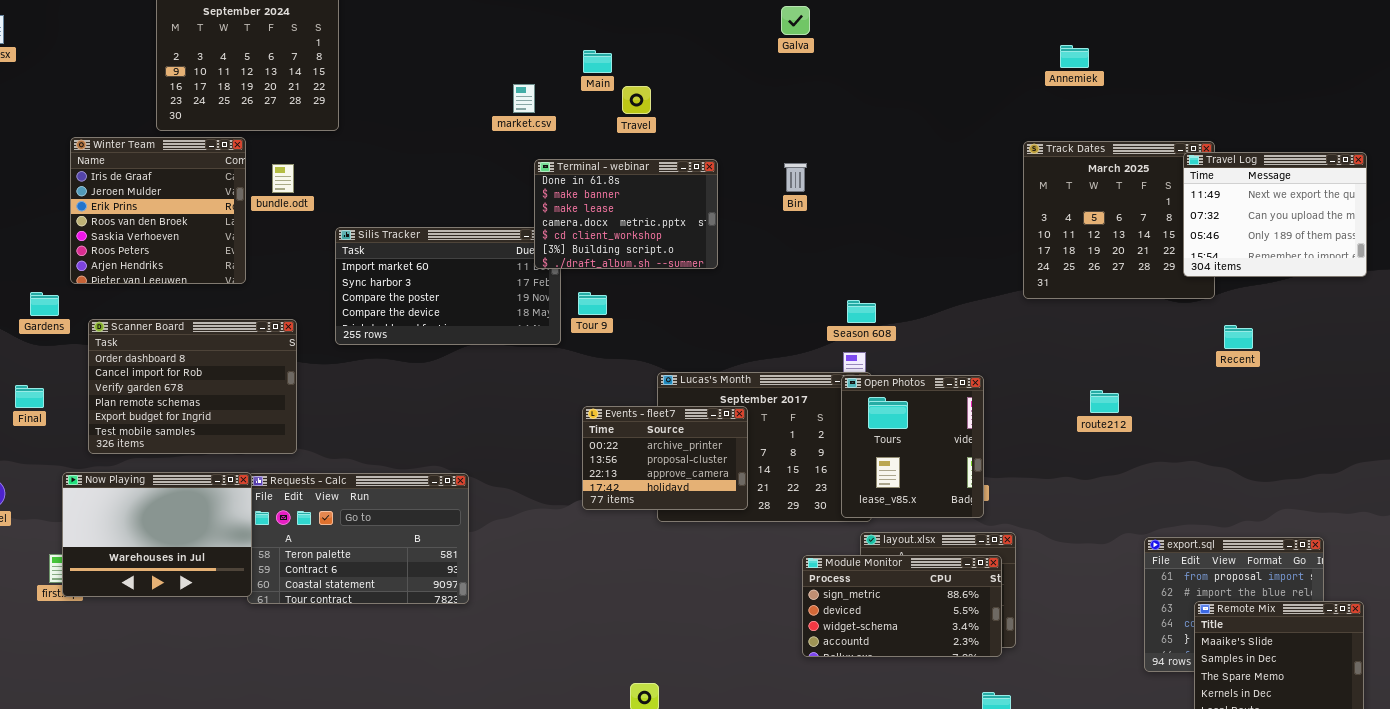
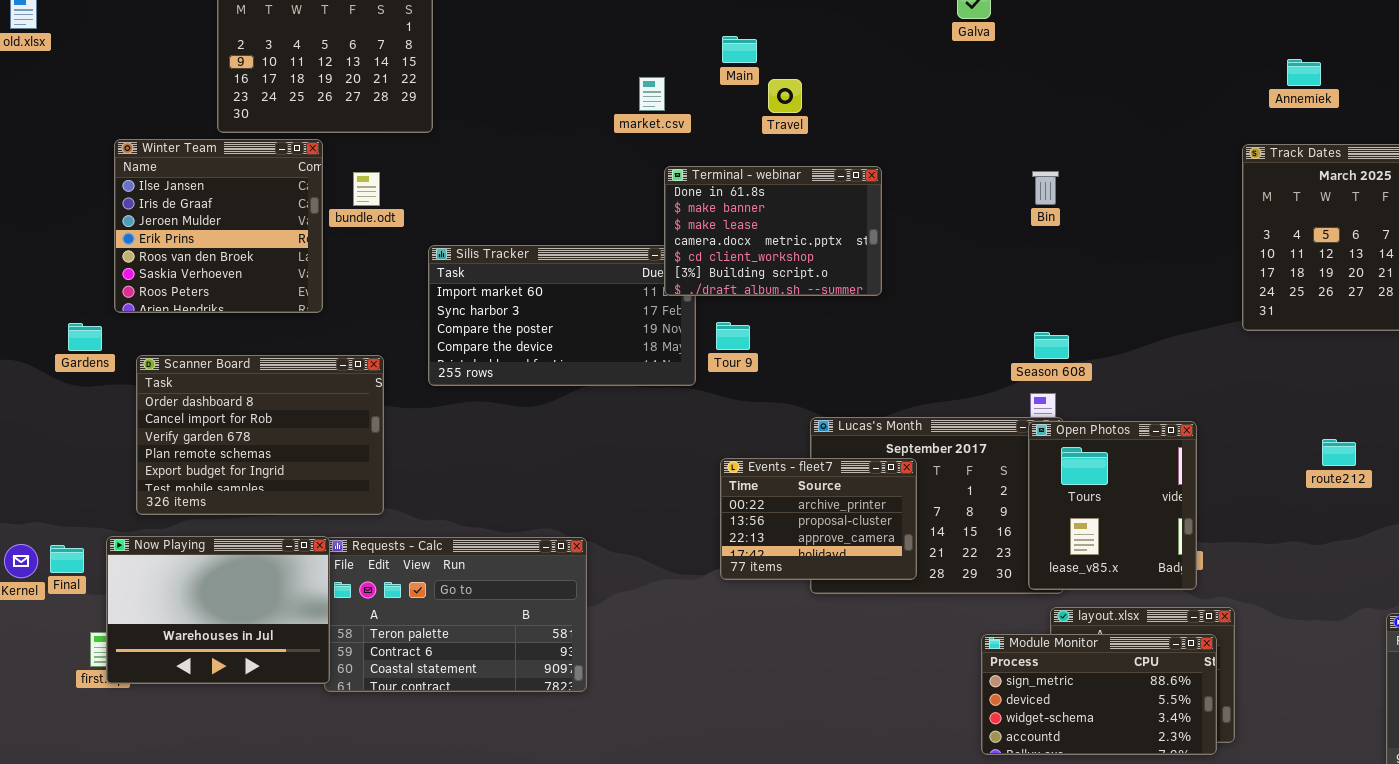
Annemiek: [1060,45,1089,68] -> [1287,59,1321,86], moved
Winter Team: [70,137,246,284] -> [114,139,323,313], scrolled up 1 row
Bin: [784,163,807,192] -> [1032,171,1059,205], moved
Final: [15,385,44,408] -> [50,545,84,573], moved

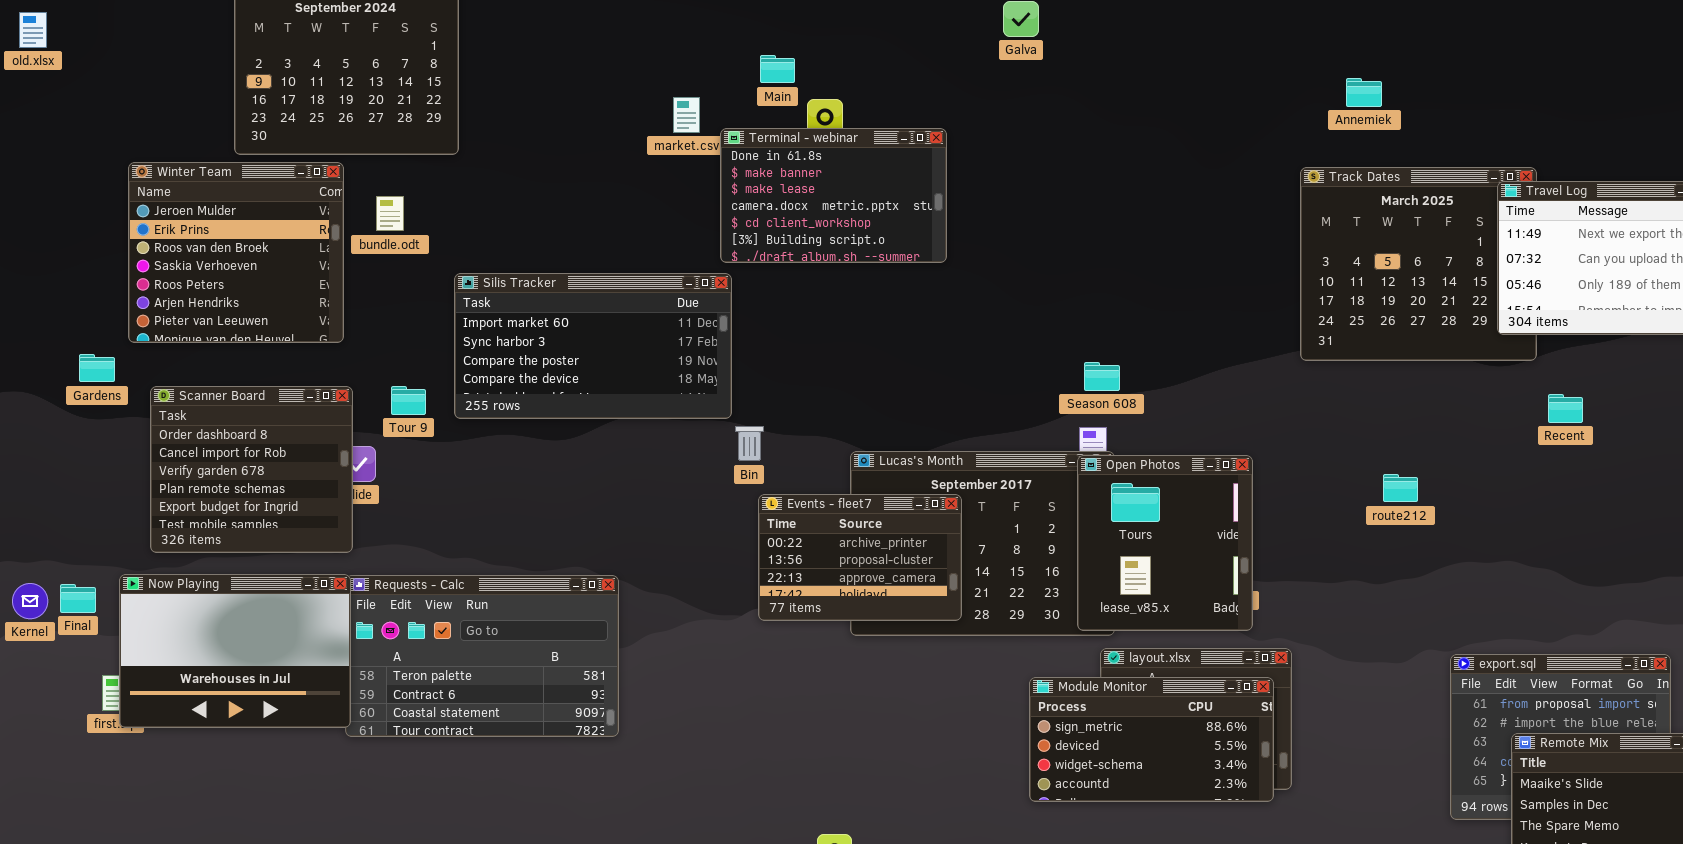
Winter Team: [114,139,323,313] -> [128,162,344,343], scrolled down 2 rows
Terminal - webinar: [664,166,882,296] -> [720,128,947,263], moved
Bin: [1032,171,1059,205] -> [735,426,764,461], moved
Tour 9: [716,322,750,350] -> [391,386,426,415], moved
Scanner Board: [136,355,384,515] -> [150,386,353,553], resized

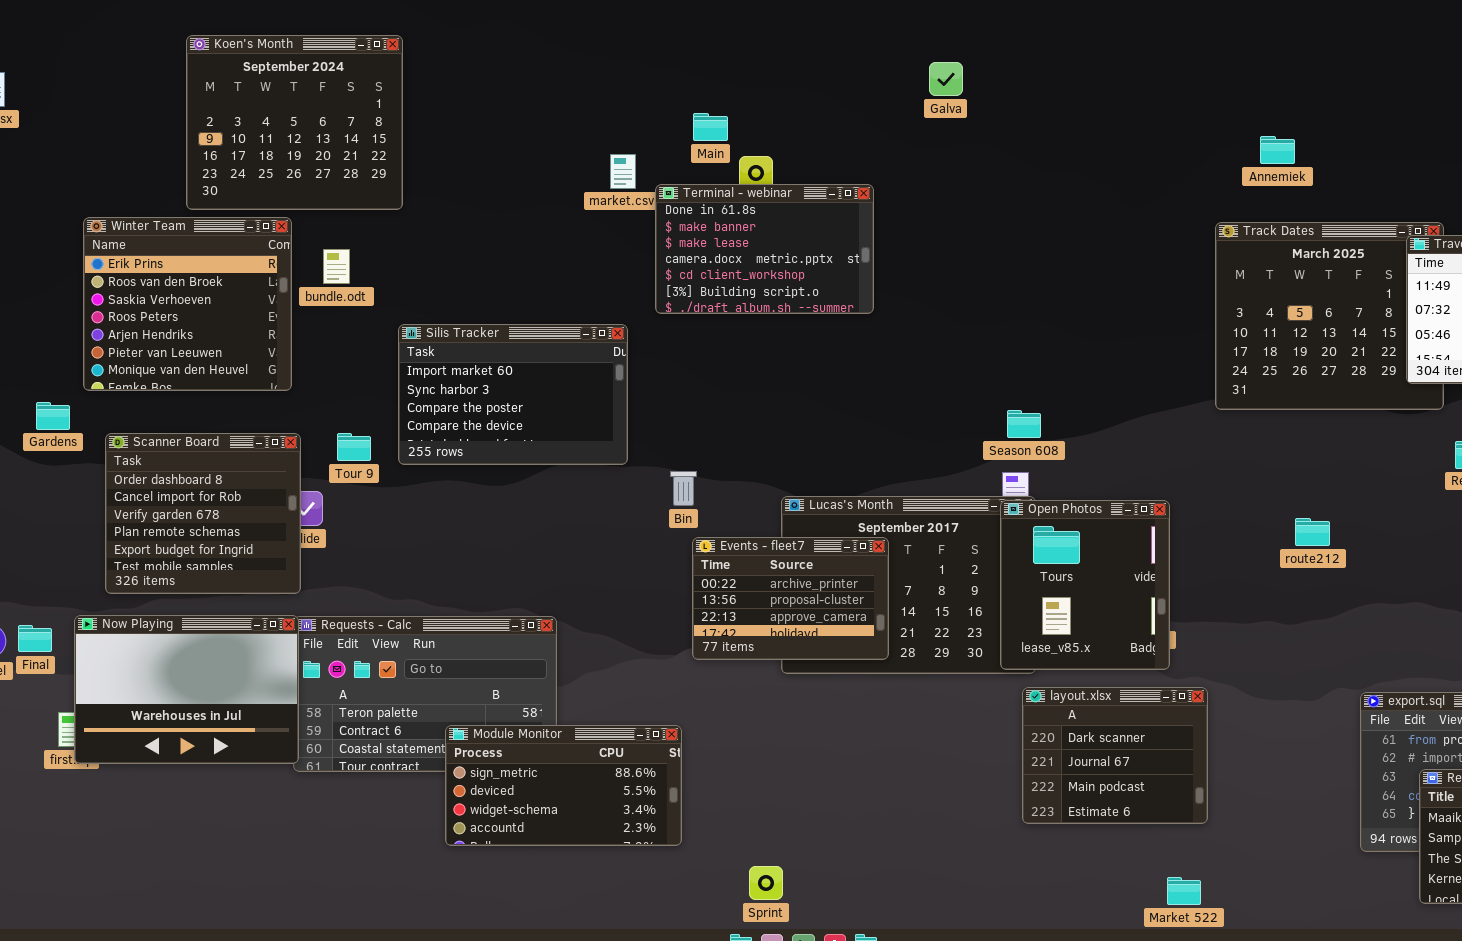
Winter Team: [128,162,344,343] -> [83,217,292,391], scrolled down 1 row
Silis Tracker: [454,273,732,419] -> [398,324,628,465], resized
Module Monitor: [1029,677,1274,802] -> [445,725,682,846], moved

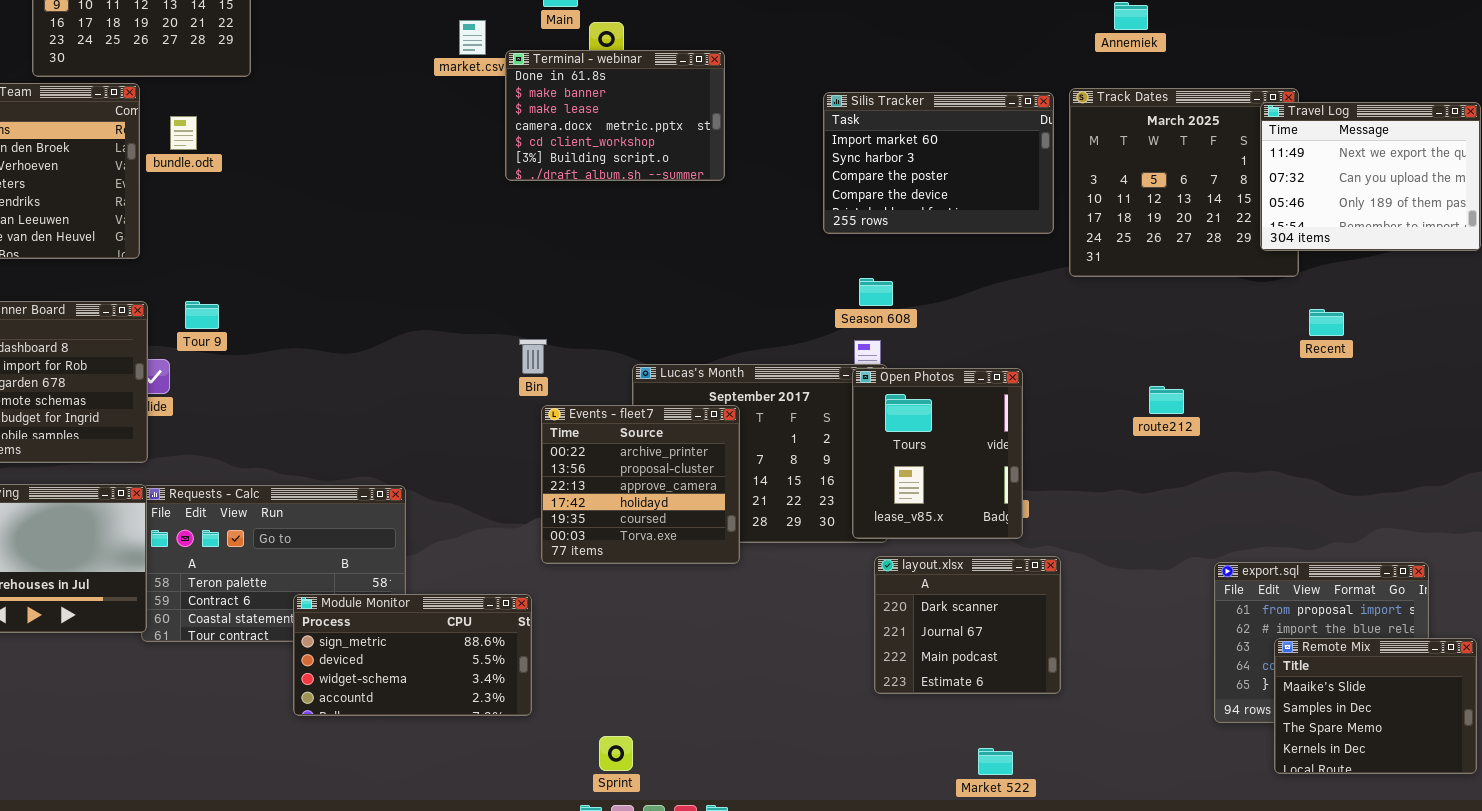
Silis Tracker: [398,324,628,465] -> [823,92,1054,234], moved
Events - fleet7: [692,537,889,660] -> [541,405,740,564], resized
Market 522: [1167,877,1201,905] -> [978,748,1013,775], moved

